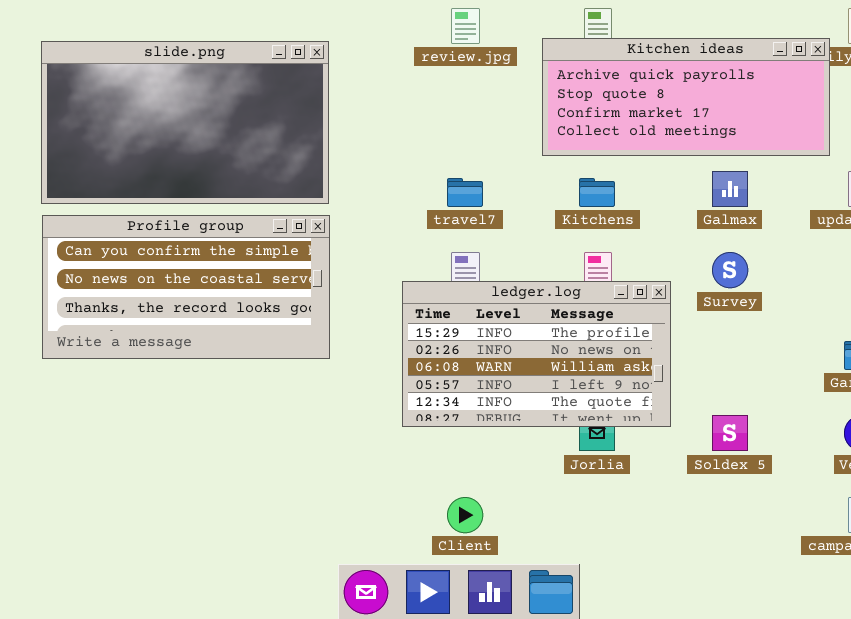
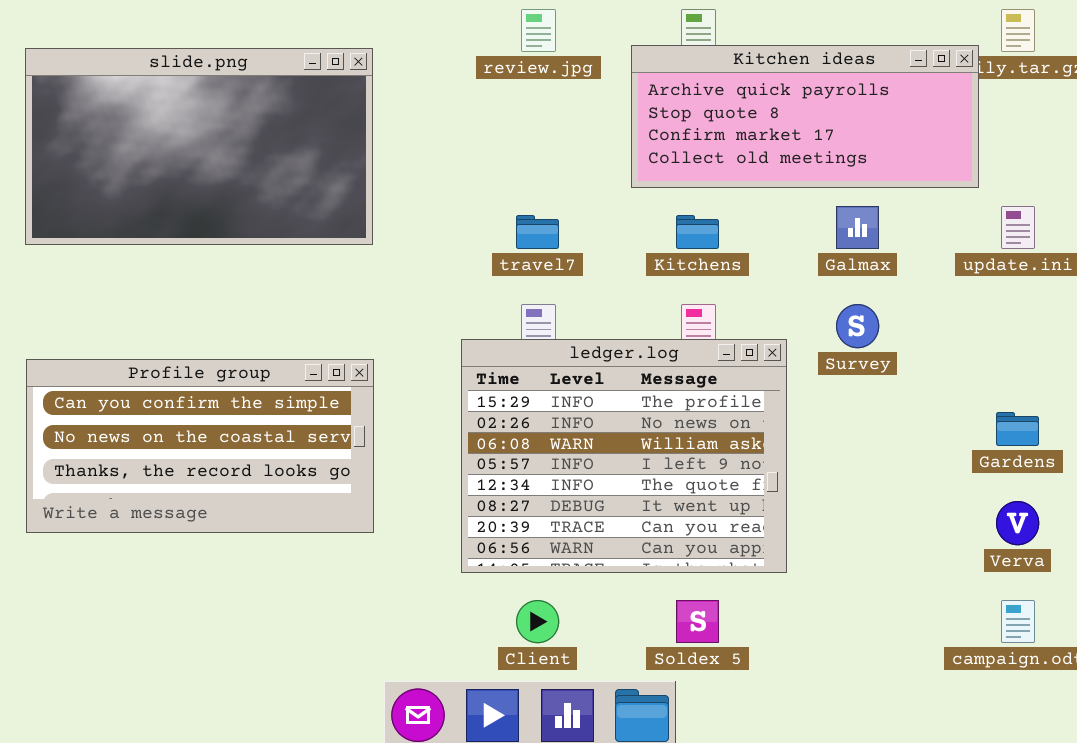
Profile group: [42,215,330,359] -> [26,359,374,533], moved
ledger.log: [402,281,671,427] -> [461,339,787,573], resized
Soldex 5: [712,415,748,451] -> [676,600,719,643], moved

